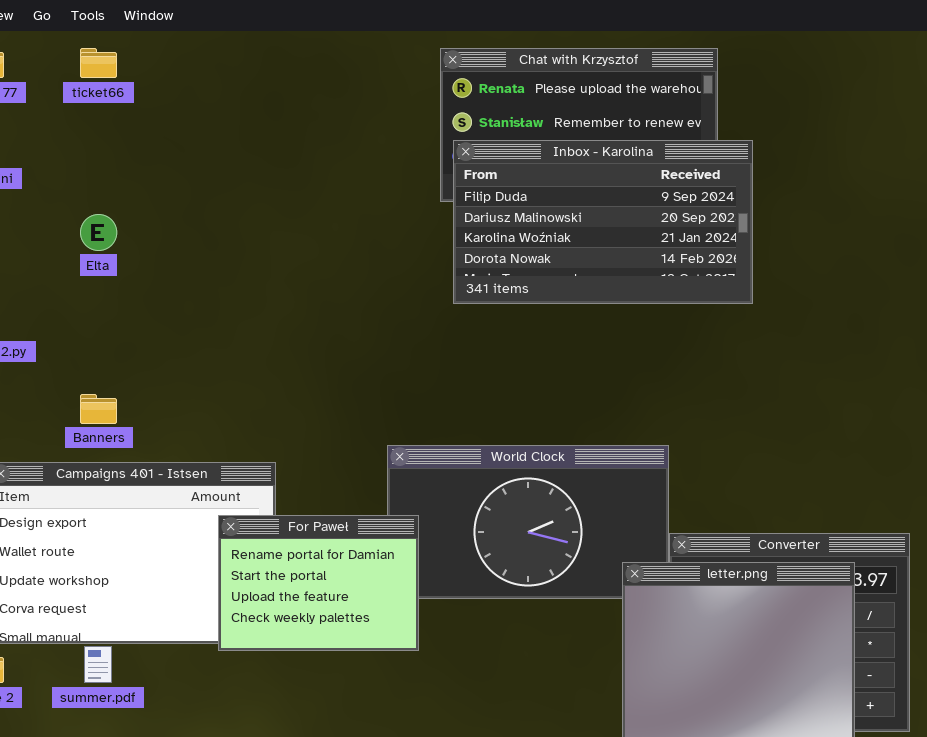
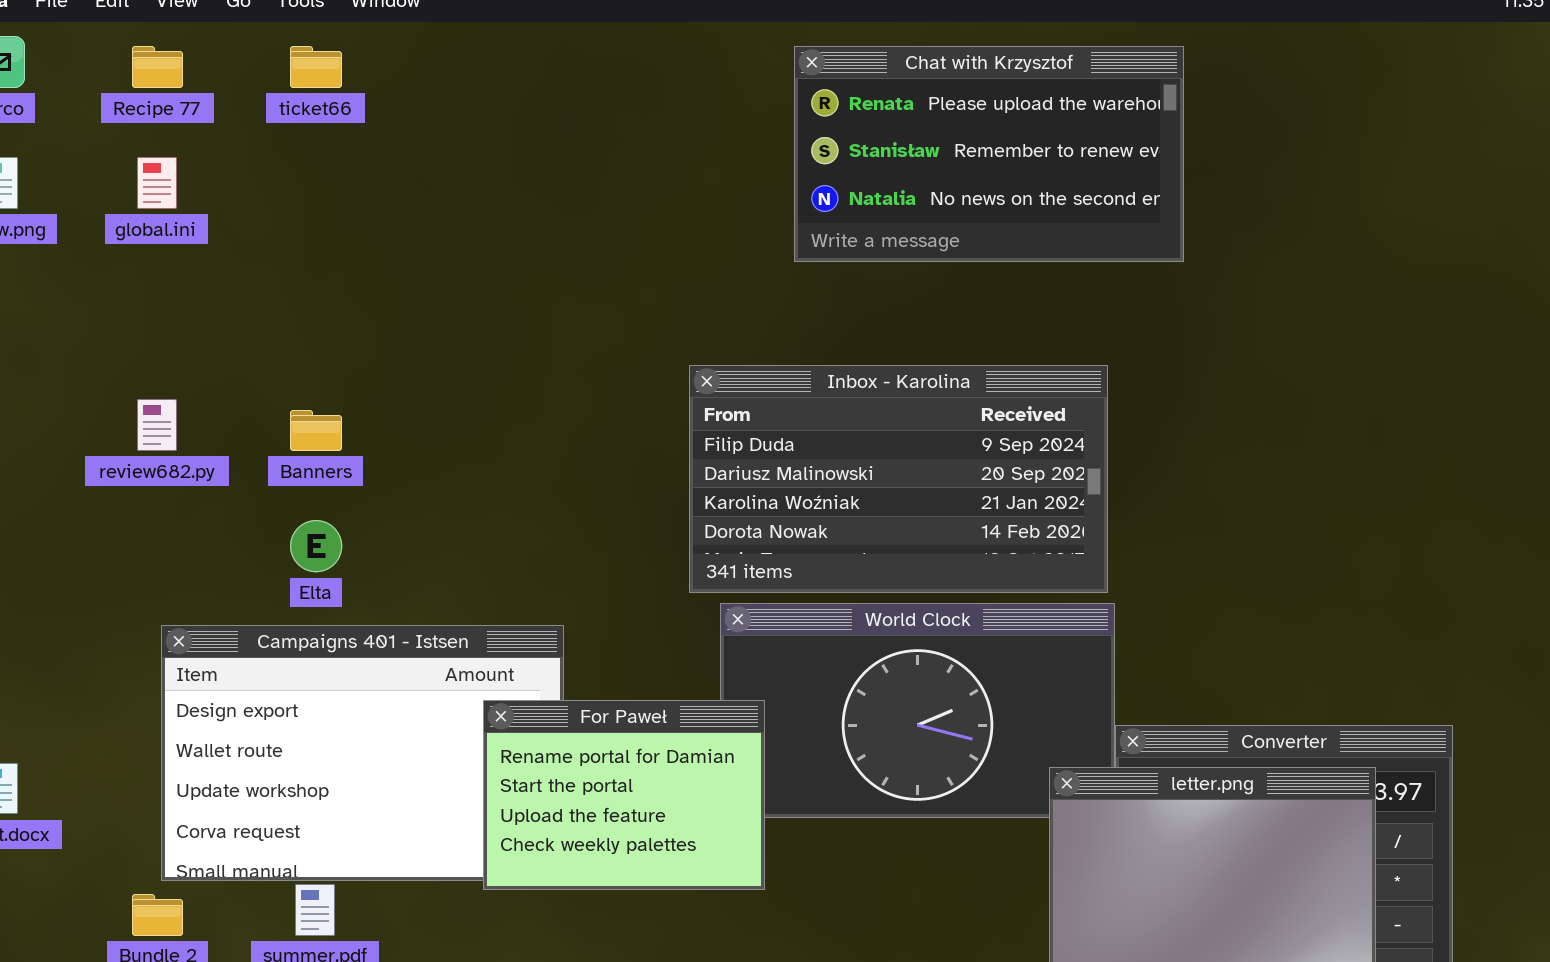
Inbox - Karolina: [453,140,753,304] -> [689,365,1108,593], moved
Elta: [80,214,117,251] -> [290,520,342,572], moved
Banners: [80,394,117,424] -> [290,410,342,451], moved

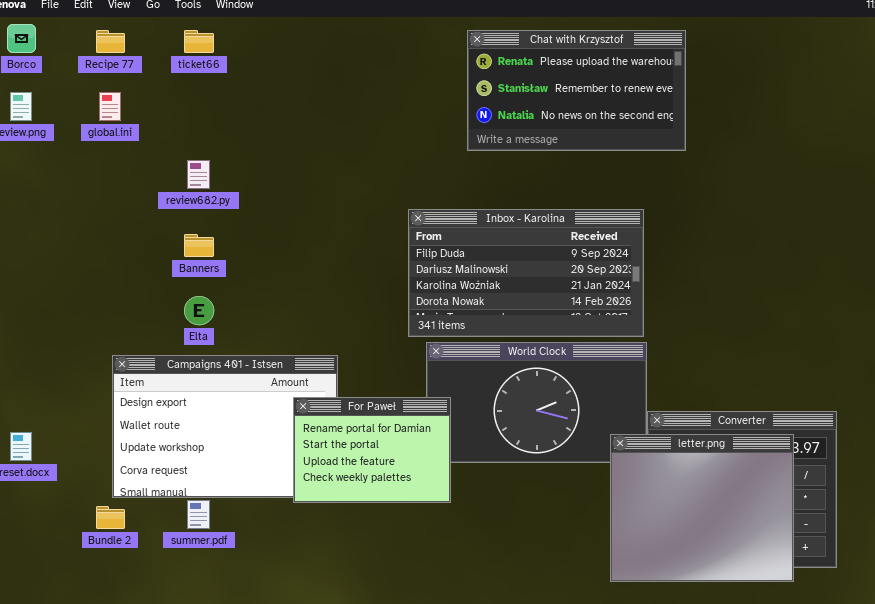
review682.py: [137,399,177,451] -> [187,160,210,189], moved

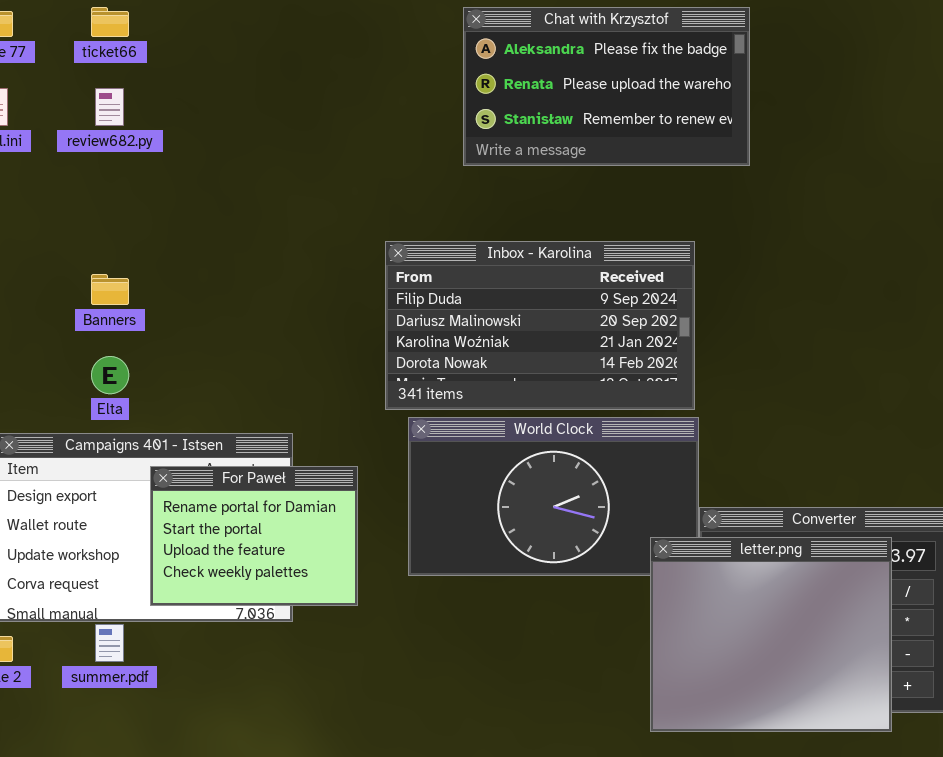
Chat with Krzysztof: [467,30,686,151] -> [463,7,750,166], scrolled up 1 row
review682.py: [187,160,210,189] -> [95,88,124,126], moved
For Paweł: [293,397,451,503] -> [150,466,358,606], moved

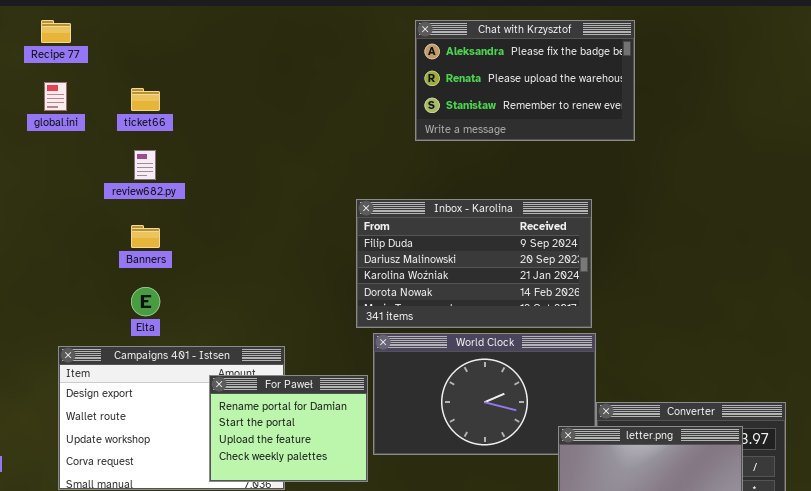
ticket66: [91,7,129,37] -> [131,88,160,111], moved
review682.py: [95,88,124,126] -> [134,150,156,180], moved
For Paweł: [150,466,358,606] -> [209,375,368,482], moved

